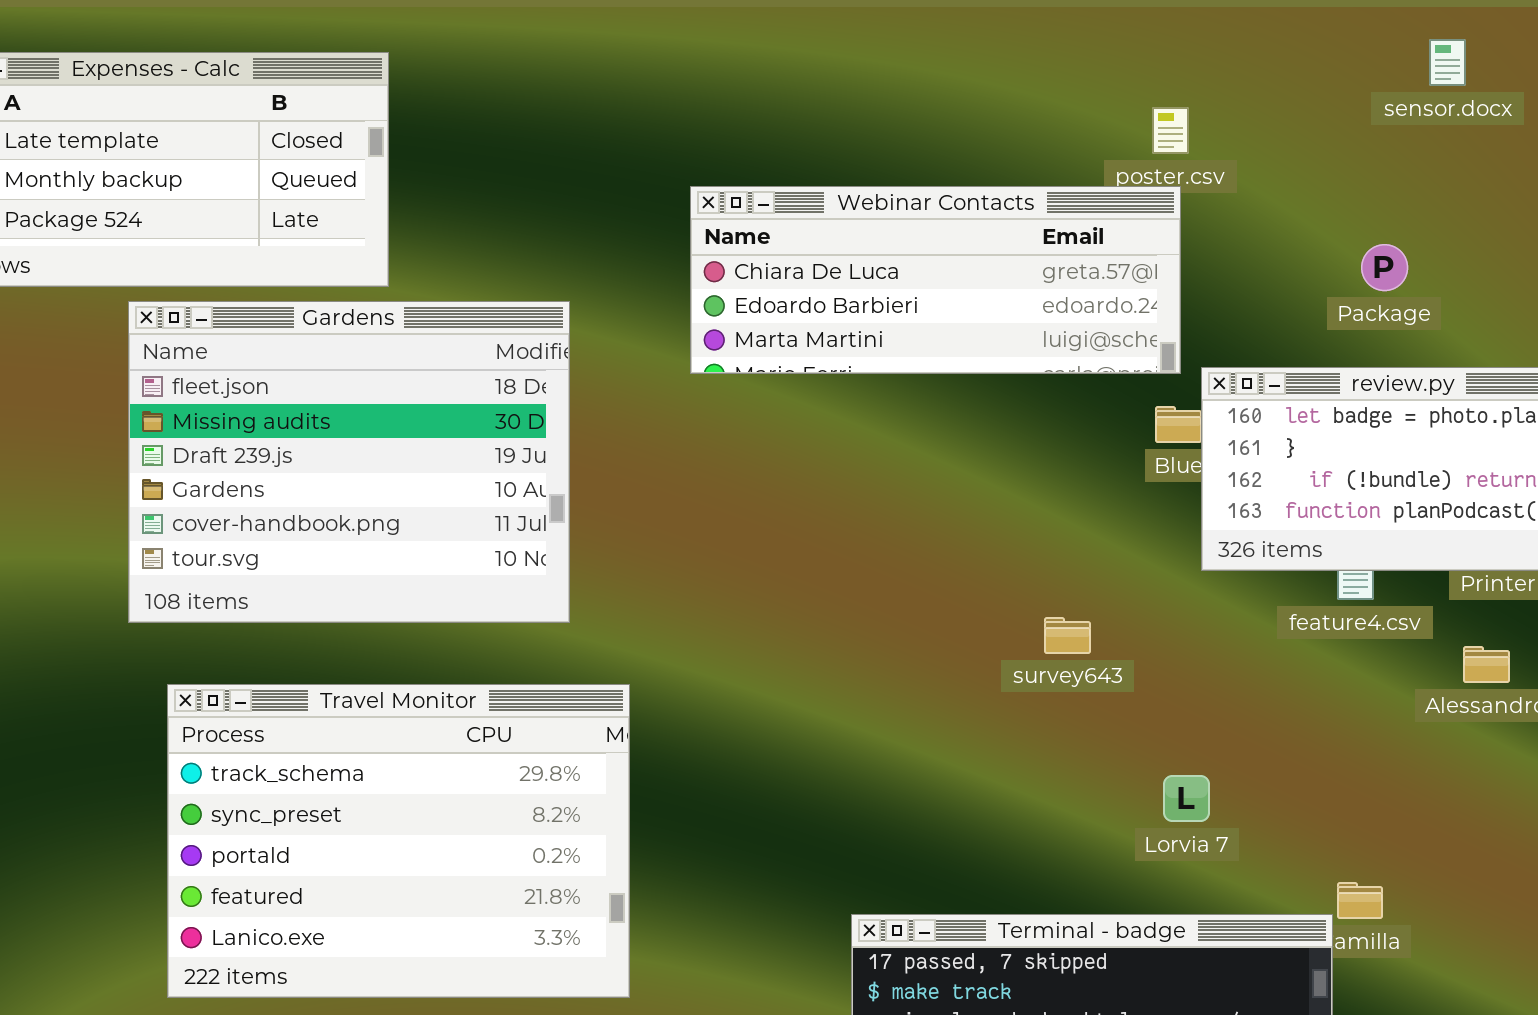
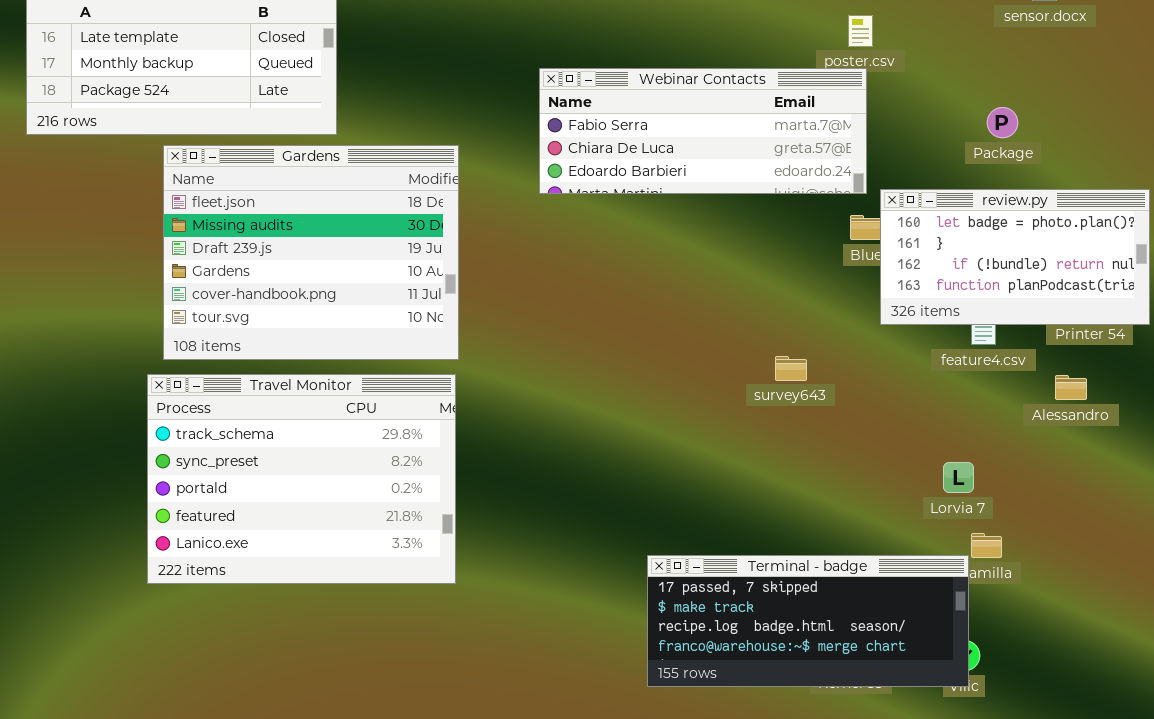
Webinar Contacts: [690,186,1181,374] -> [539,68,867,194], scrolled up 1 row
Travel Monitor: [167,684,630,998] -> [147,374,456,584], moved
Lorvia 7: [1163,775,1210,822] -> [943,462,974,493], moved

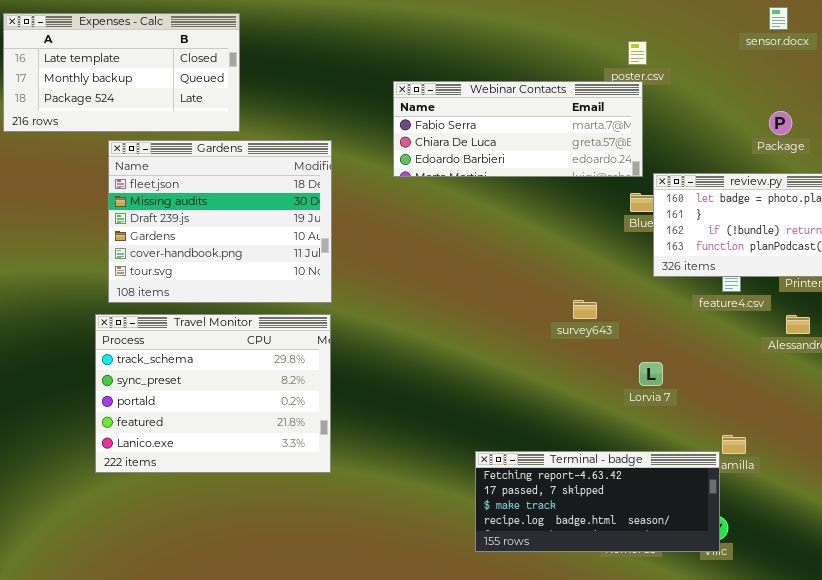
Package: [987,107,1018,138] -> [769,111,792,135], moved
Lorvia 7: [943,462,974,493] -> [639,362,663,386], moved
Terminal - badge: [647,555,969,687] -> [475,451,720,552], scrolled up 1 row

